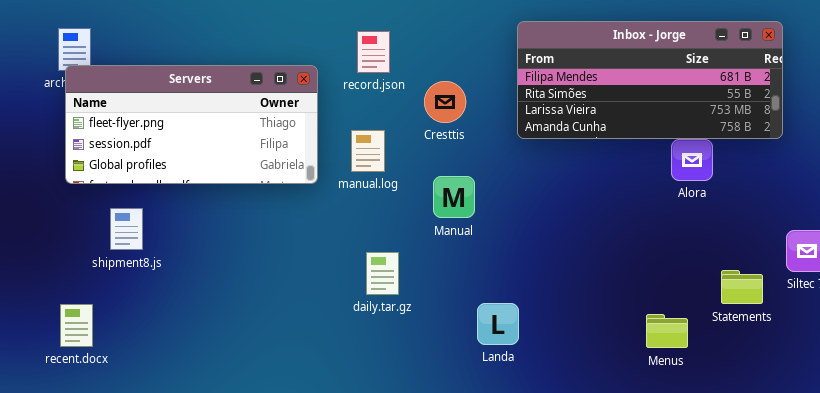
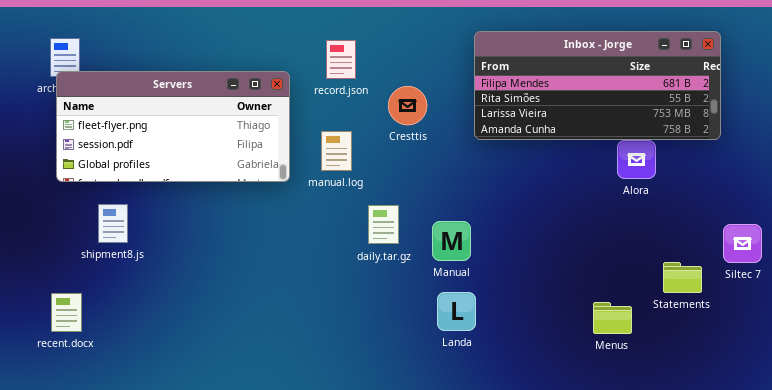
Manual: [433,176,475,218] -> [432,221,471,261], moved
daily.tar.gz: [366,252,399,295] -> [368,205,399,244], moved

